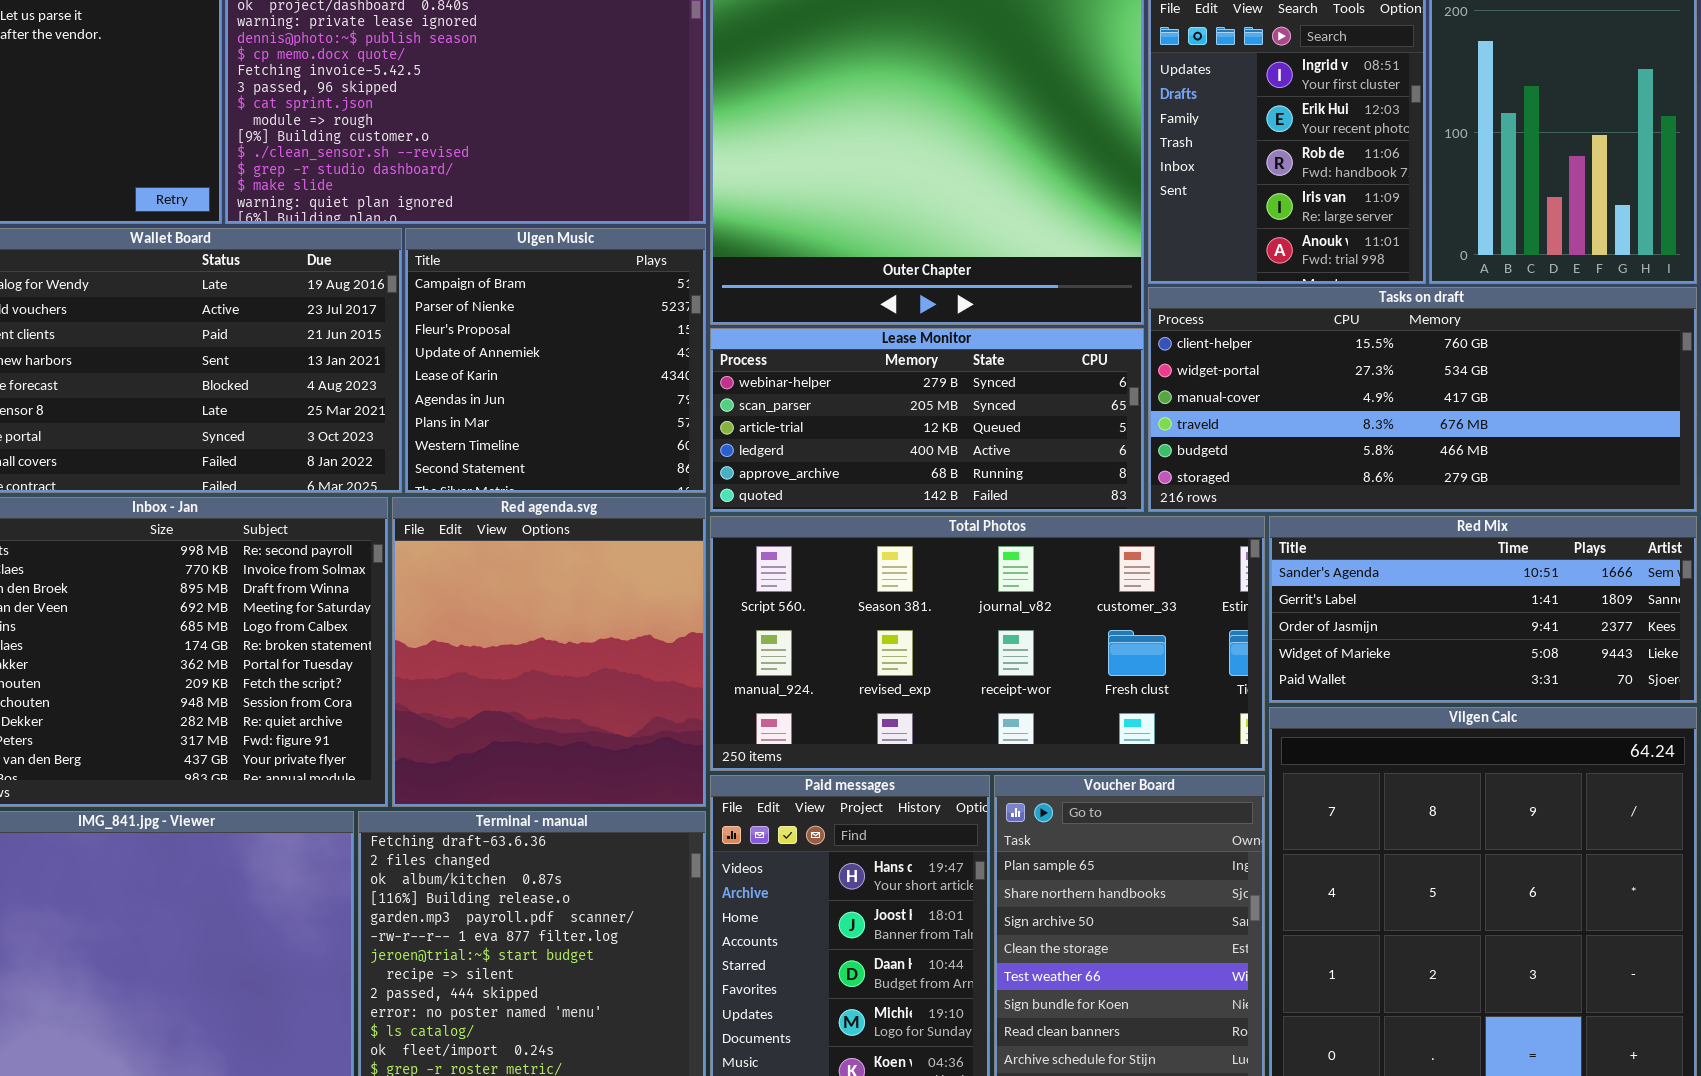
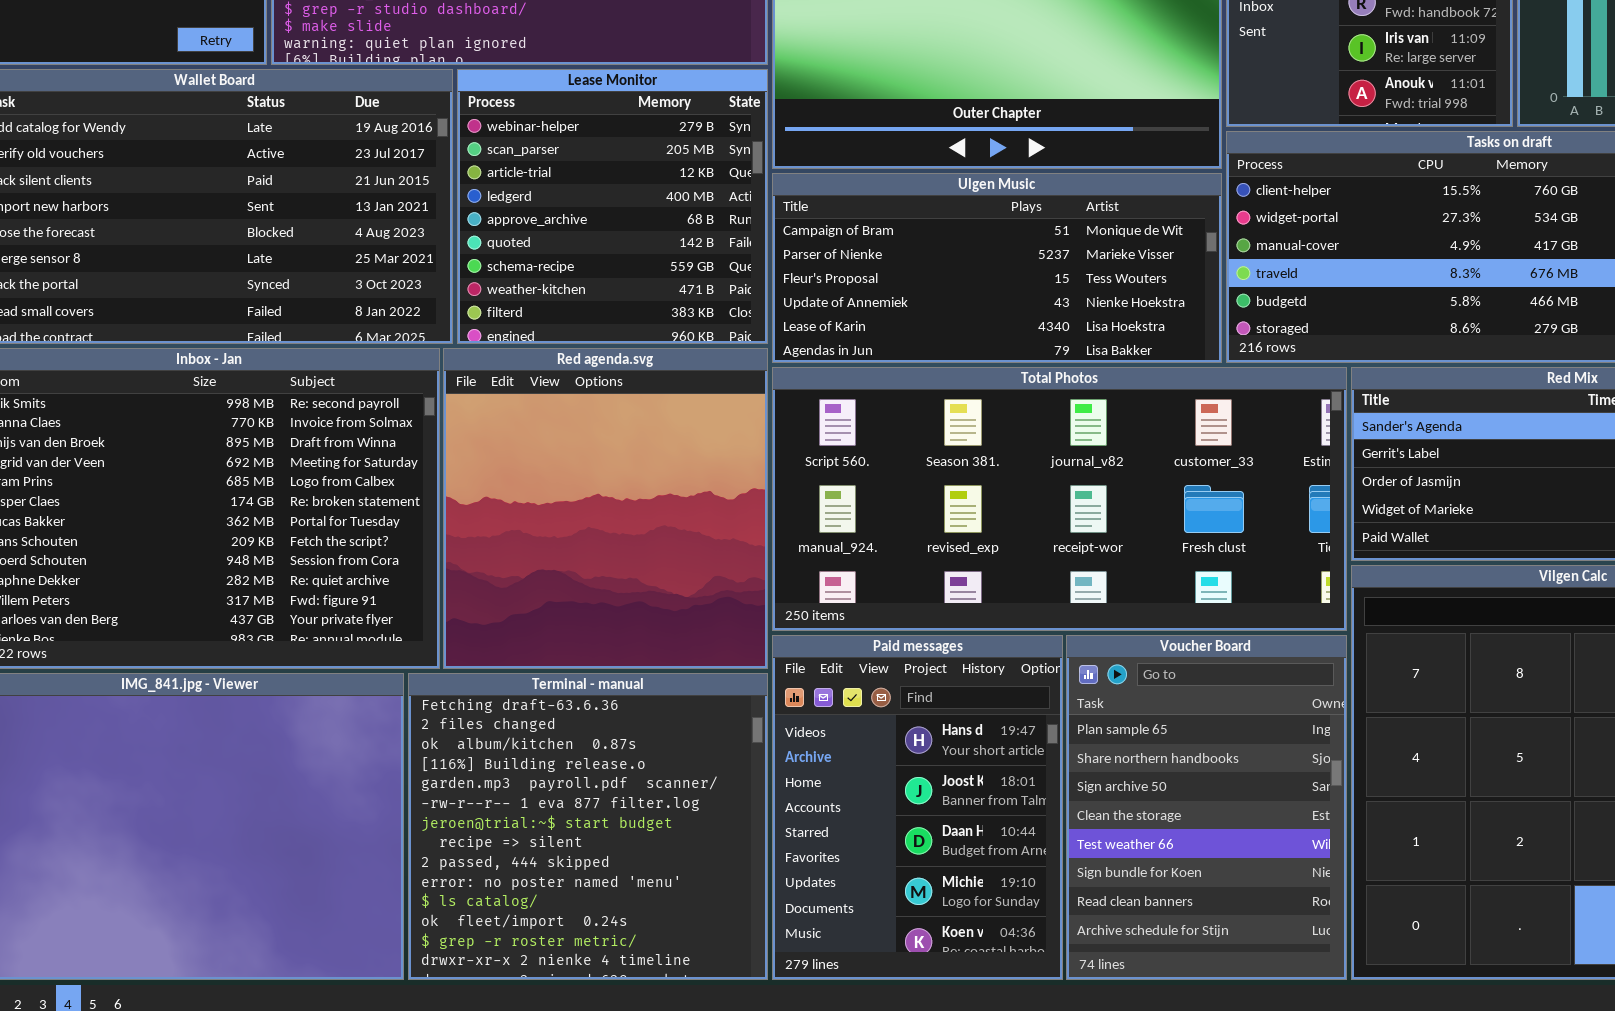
Ulgen Music: [405,228,706,493] -> [772,173,1222,363], moved, resized
Lease Monitor: [710,328,1144,512] -> [457,69,768,344], moved, resized

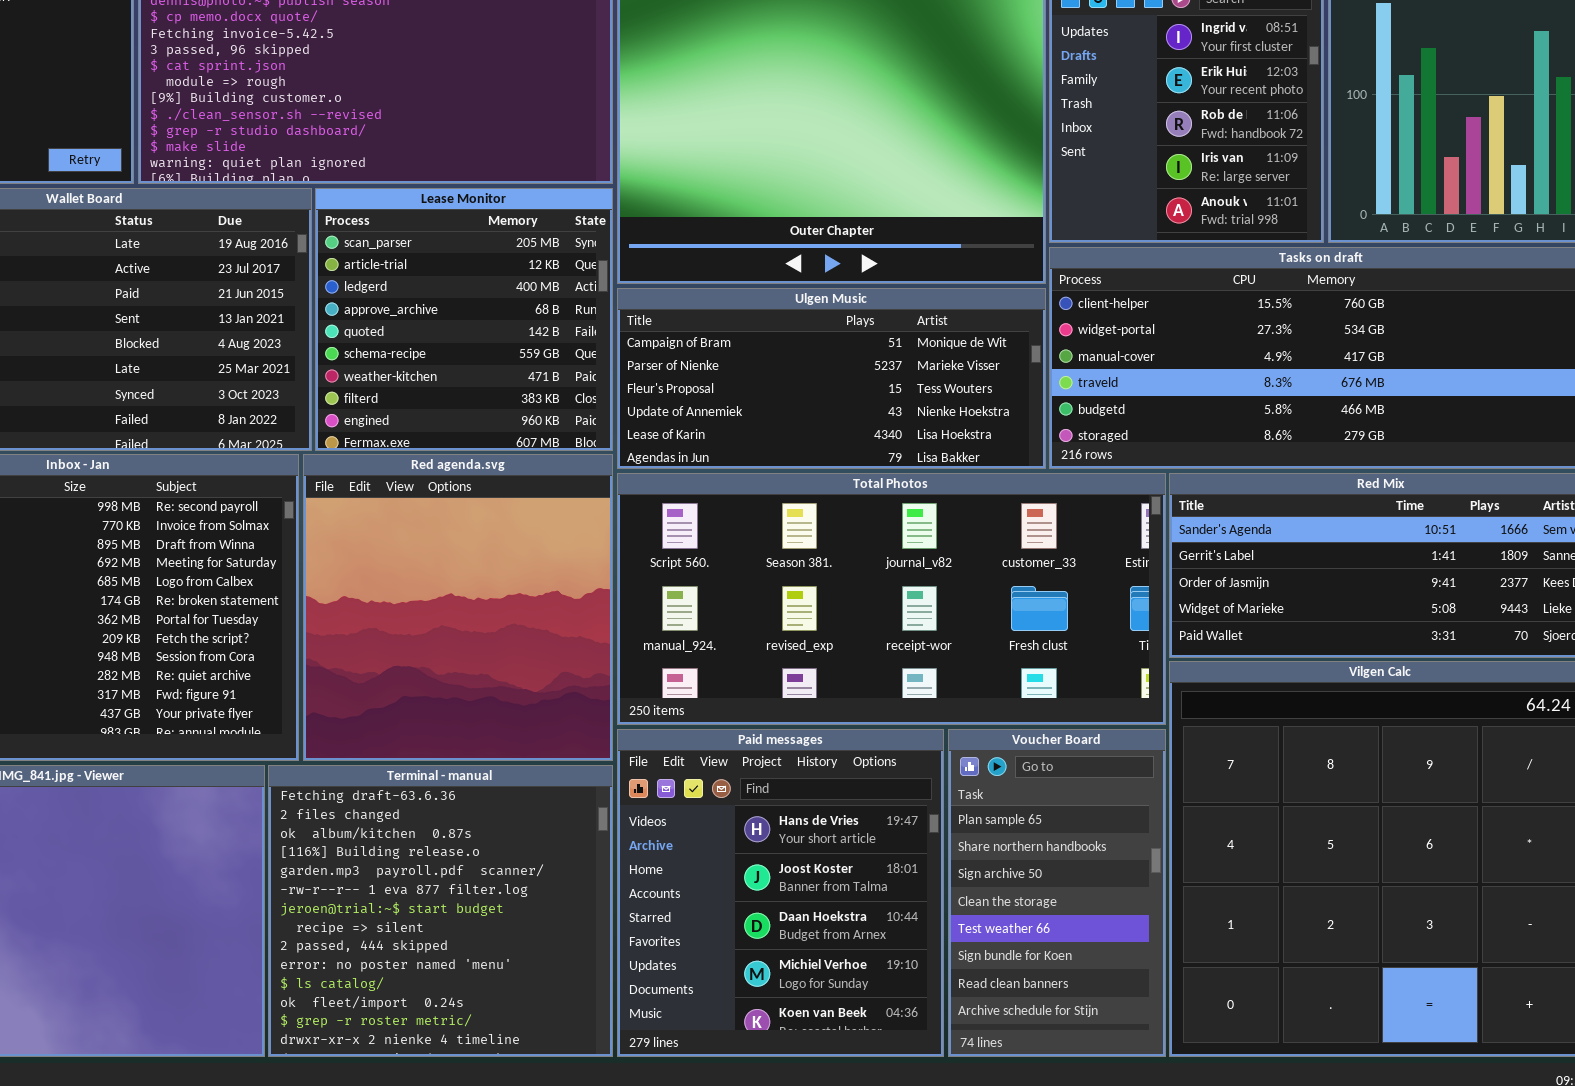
Lease Monitor: [457,69,768,344] -> [315,188,613,451], scrolled down 1 row
Paid messages: [772,635,1063,980] -> [617,729,944,1057], resized
Voucher Board: [1066,635,1347,980] -> [948,729,1166,1057], resized

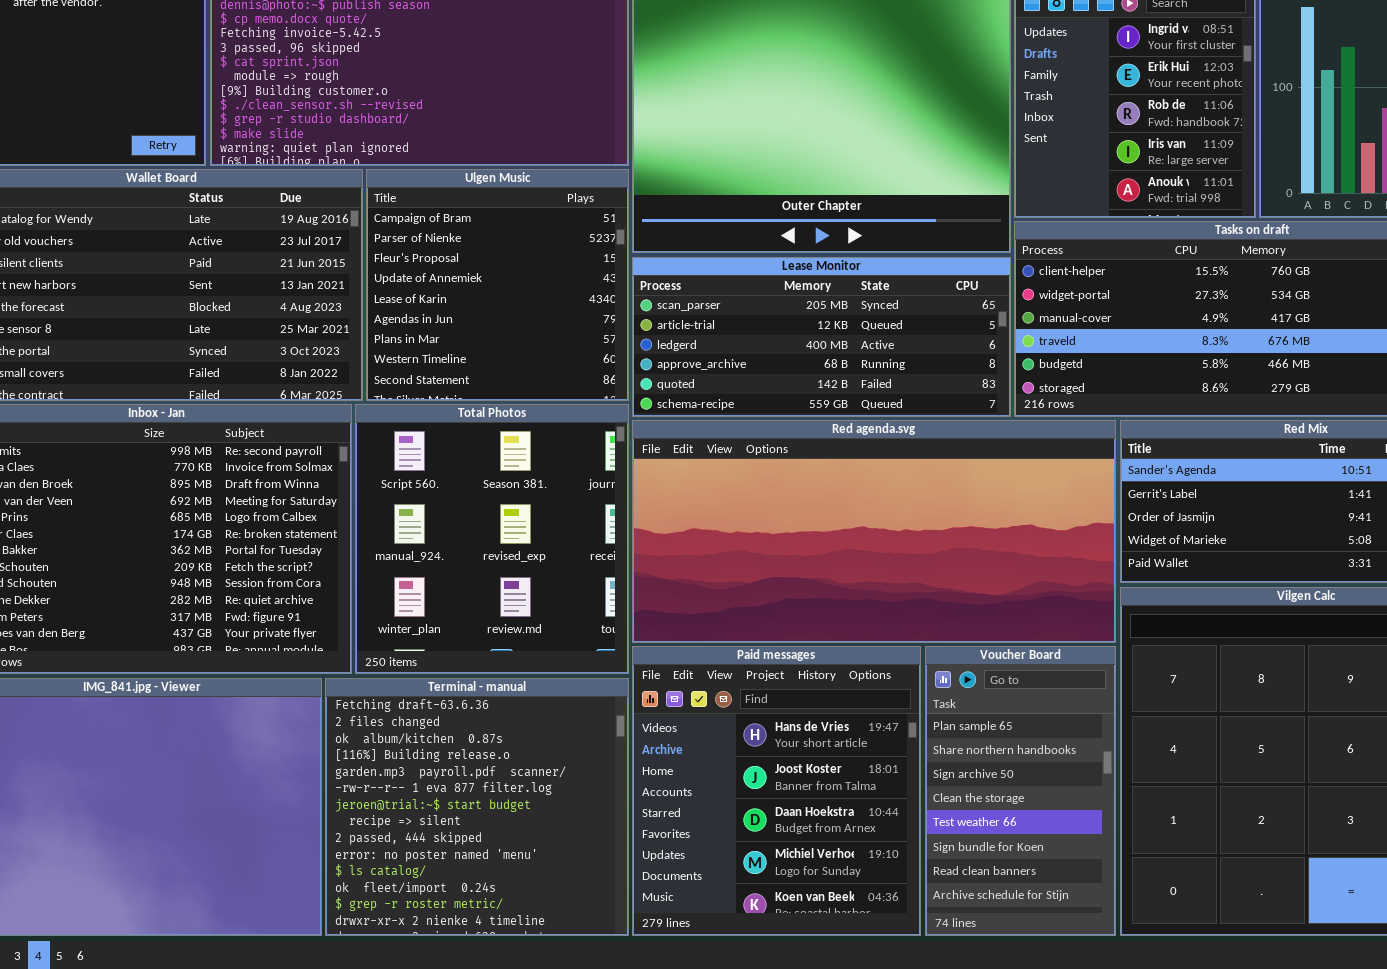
Lease Monitor: [315,188,613,451] -> [632,257,1011,417], moved, resized
Ulgen Music: [617,288,1046,469] -> [366,169,629,401], moved, resized
Red agenda.svg: [303,454,613,761] -> [632,420,1116,643], moved, resized
Total Photos: [617,473,1166,725] -> [355,404,629,674], moved, resized

